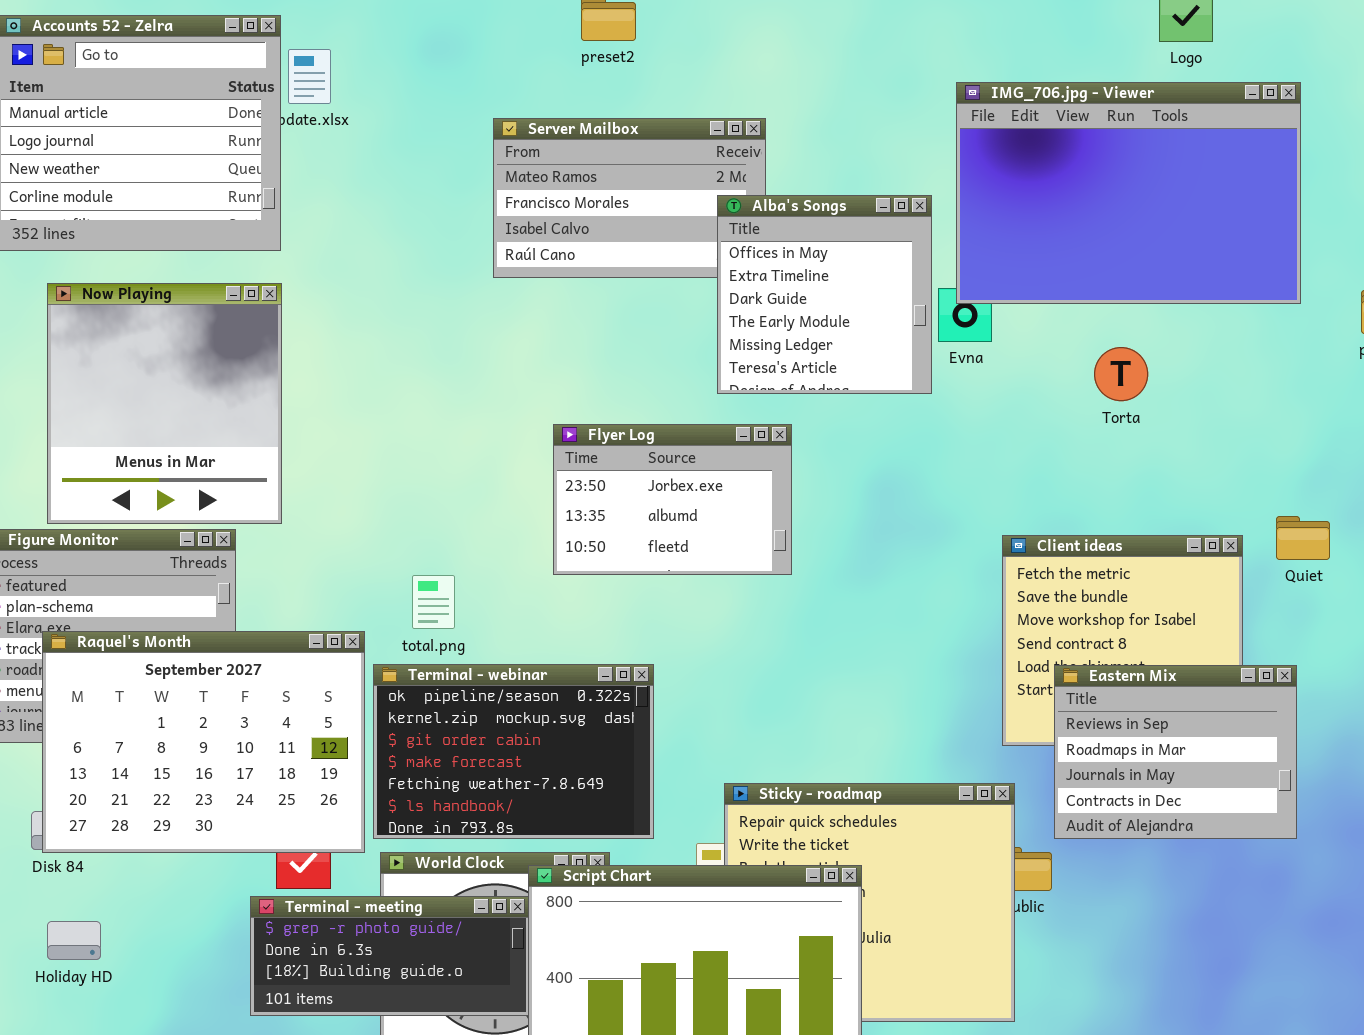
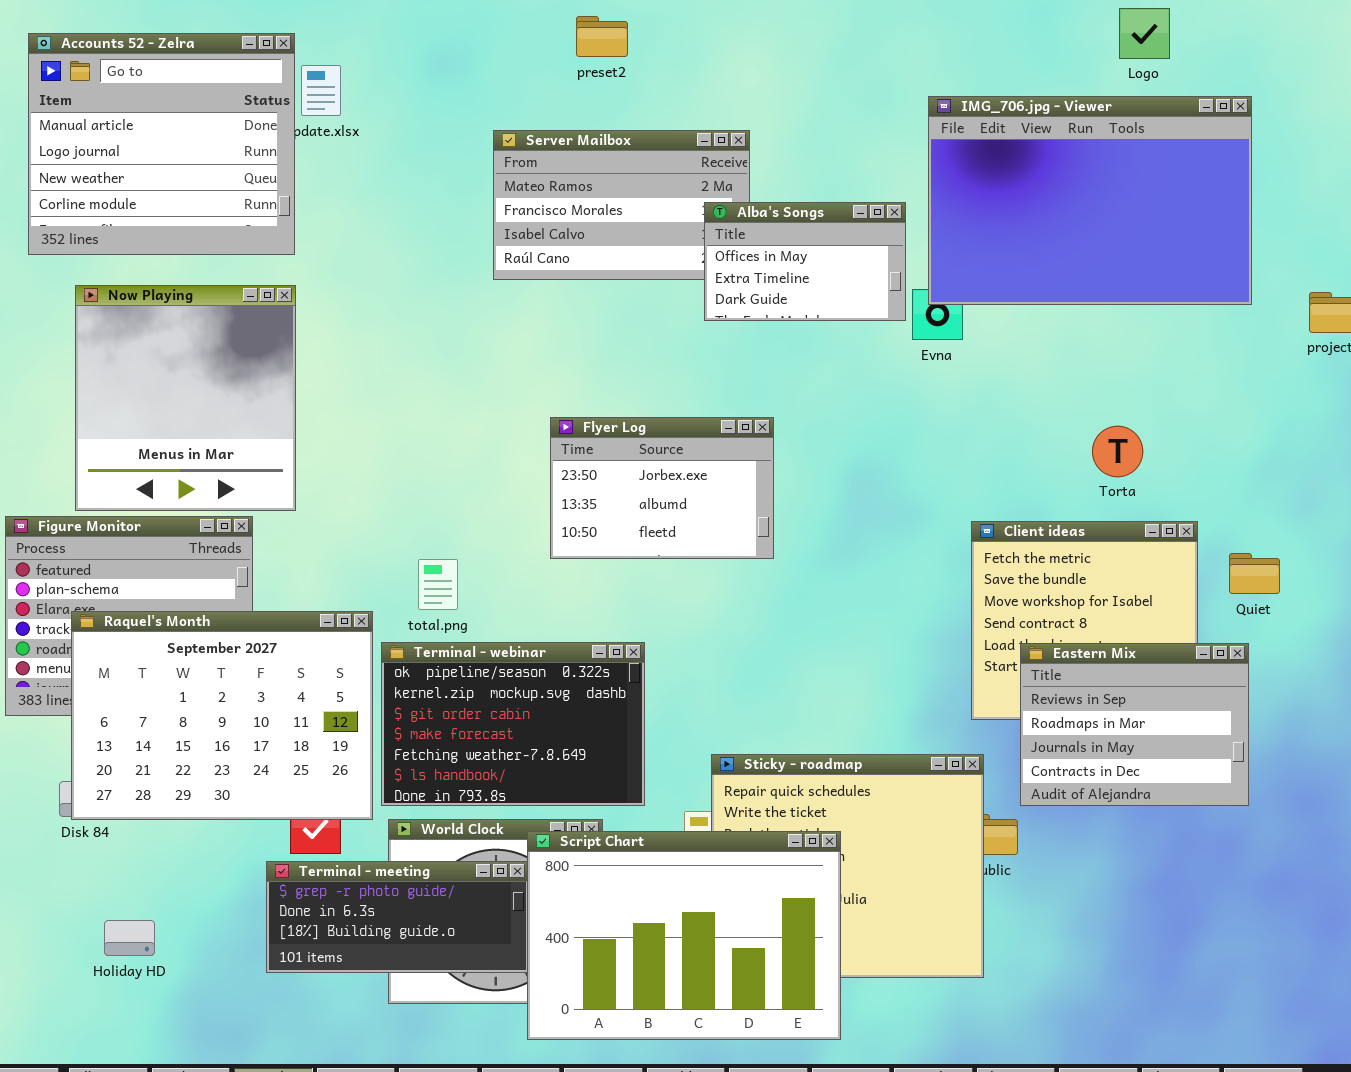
Alba's Songs: [717,195,932,394] -> [704,202,906,321], resized
Torta: [1094,347,1148,401] -> [1092,426,1143,477], moved
Quiet: [1276,516,1330,560] -> [1229,553,1280,594], moved
Holiday HD: [47,921,101,960] -> [104,920,155,956], moved

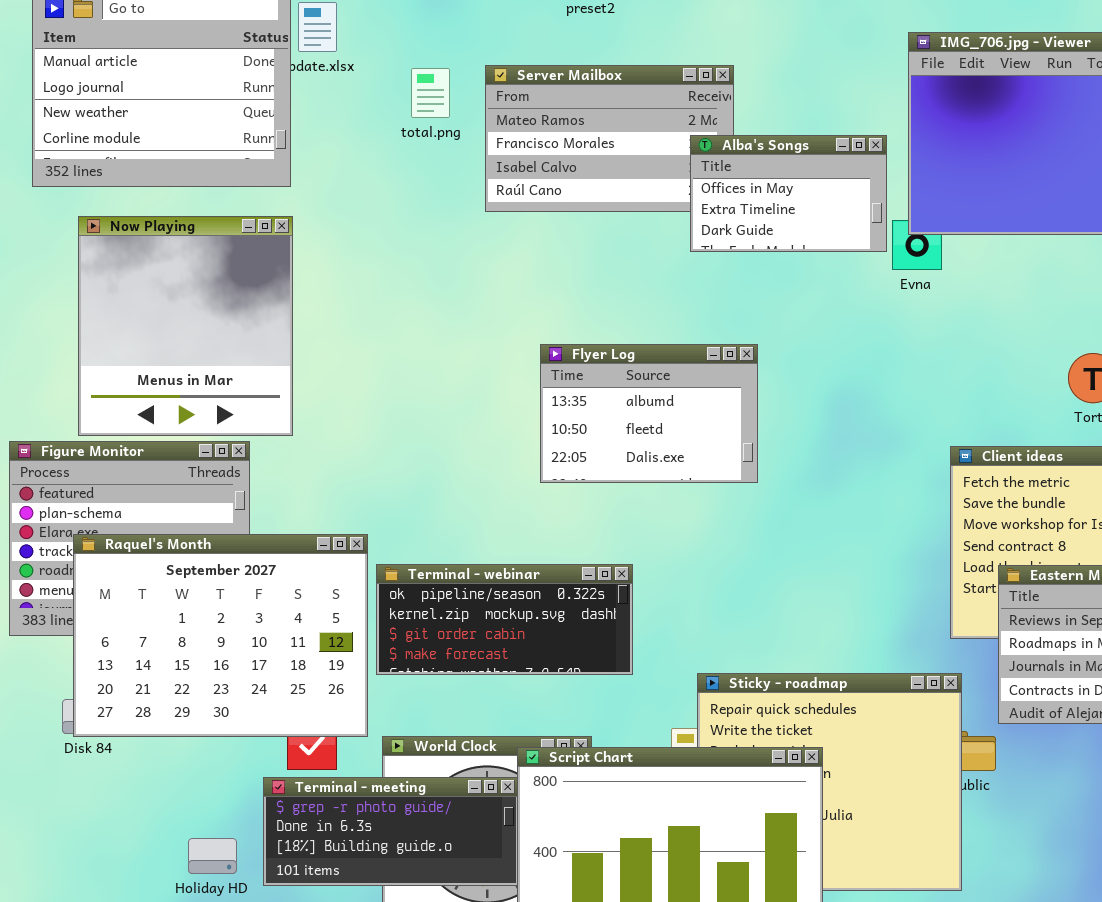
Flyer Log: [550,417,774,559] -> [540,344,758,483], scrolled down 1 row
total.png: [418,559,458,610] -> [411,68,450,118], moved
Terminal - webinar: [381,642,645,806] -> [376,564,633,675], resized
Holiday HD: [104,920,155,956] -> [188,838,237,874], moved

